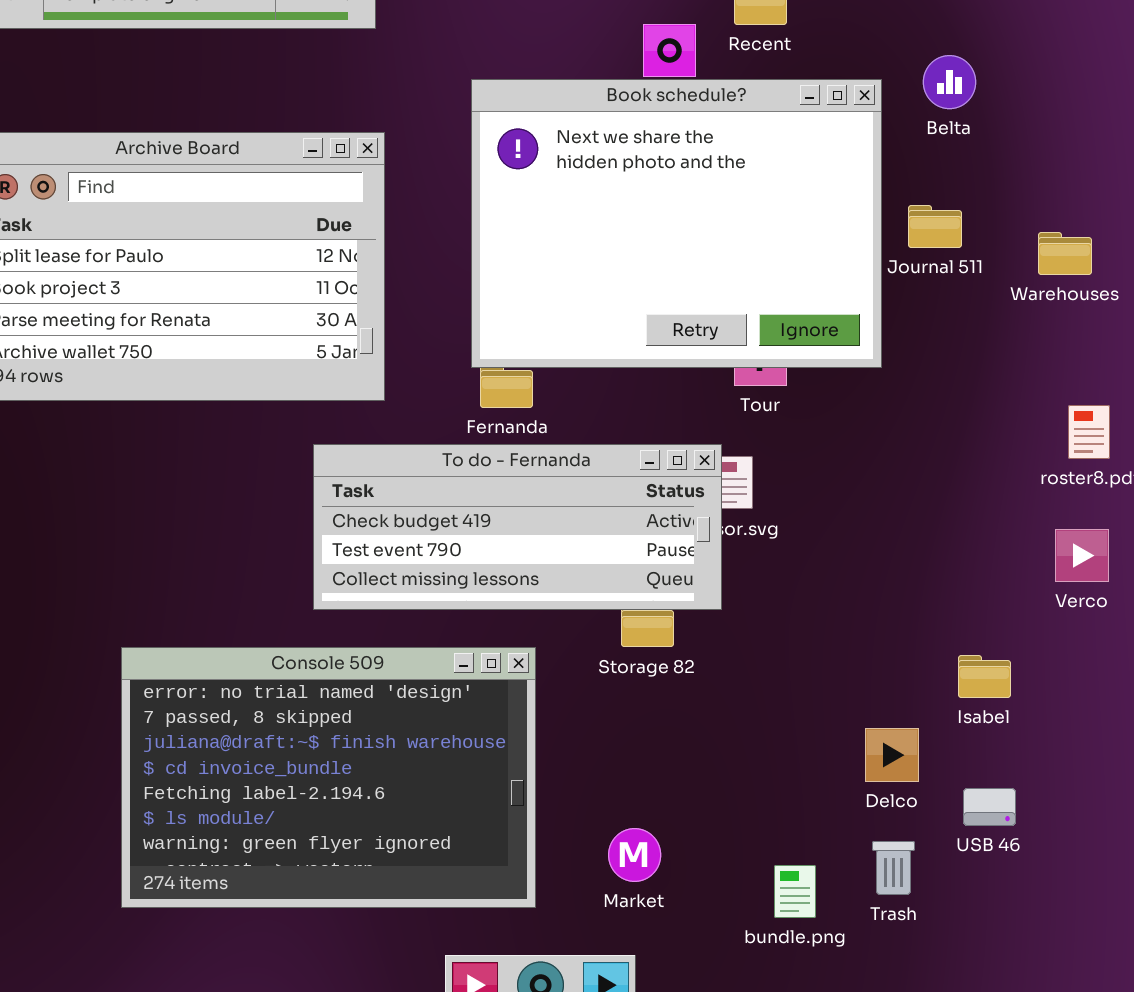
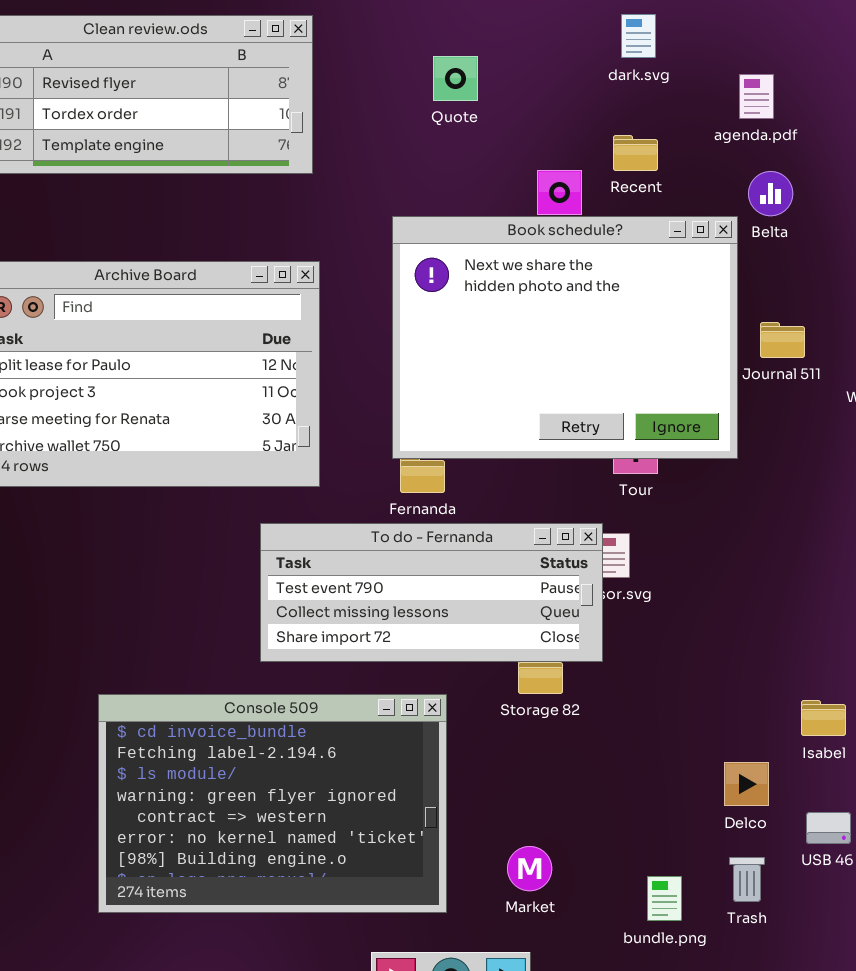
Belta: [923,55,976,109] -> [748,171,793,216], moved
To do - Fernanda: [313,444,722,610] -> [260,523,603,662], scrolled down 1 row
Console 509: [121,647,536,908] -> [98,694,447,913], scrolled down 3 rows

